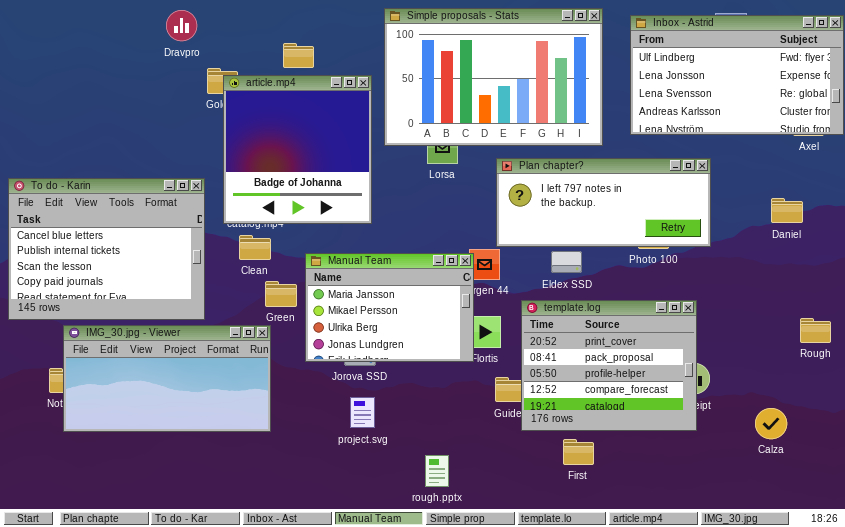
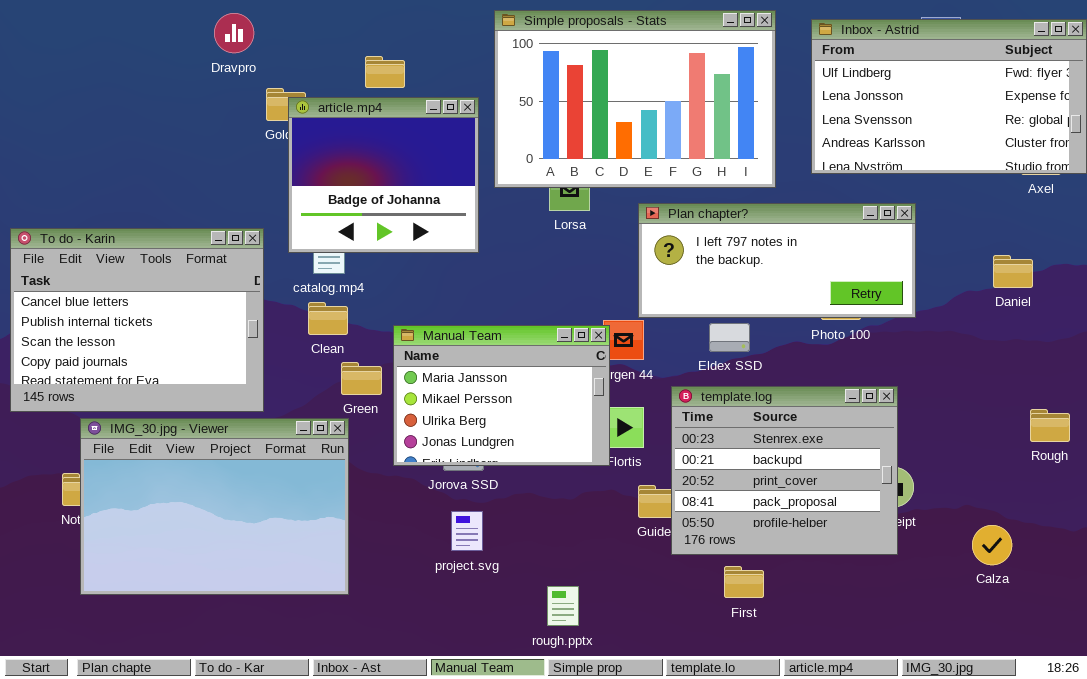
article.mp4: [223,75,372,224] -> [288,97,479,253], resized
template.log: [521,300,697,431] -> [671,386,898,555], scrolled up 2 rows
IMG_30.jpg - Viewer: [63,325,271,432] -> [80,418,349,595], resized

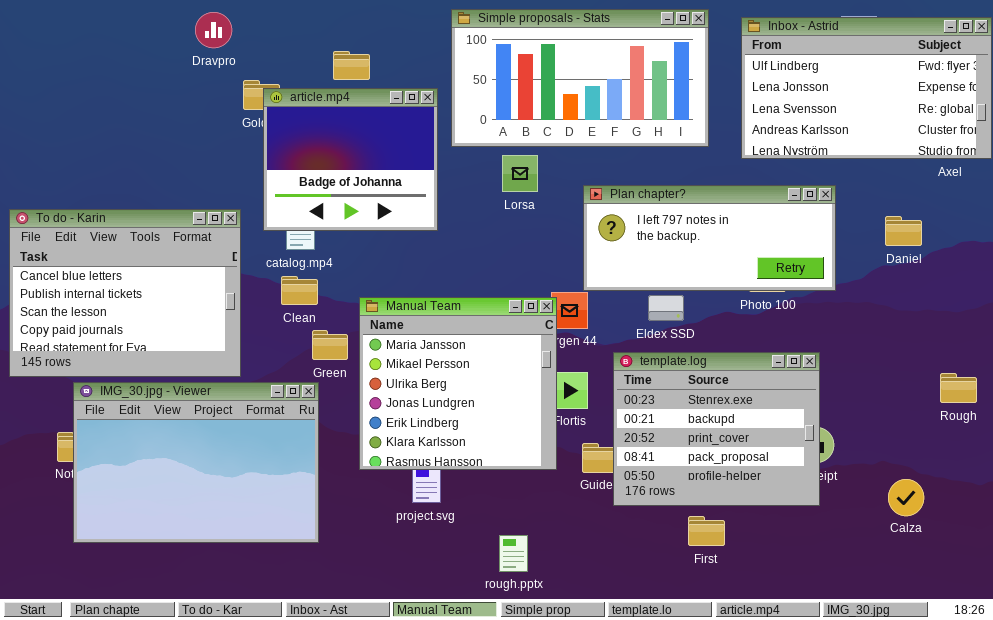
Simple proposals - Stats: [494,10,776,188] -> [451,9,709,147], resized
Daniel: [993,255,1033,288] -> [885,216,922,246], moved
Manual Team: [393,325,610,466] -> [359,297,557,470], resized
First: [724,566,764,598] -> [688,516,725,546], moved

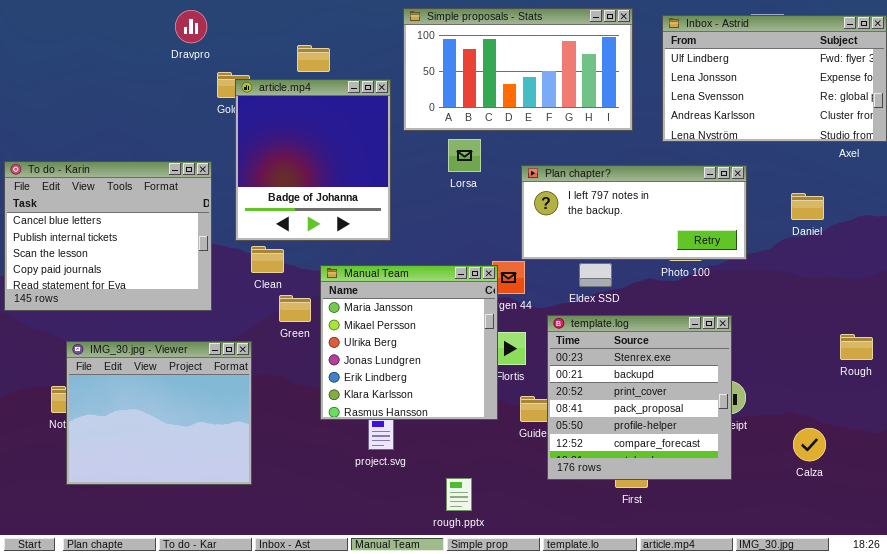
article.mp4: [263,88,438,231] -> [235,79,391,241], resized
To do - Karin: [9,209,241,377] -> [4,161,212,311], moved
template.log: [613,352,820,506] -> [547,315,732,480], resized
IMG_30.jpg - Viewer: [73,382,319,543] -> [66,341,252,485], resized

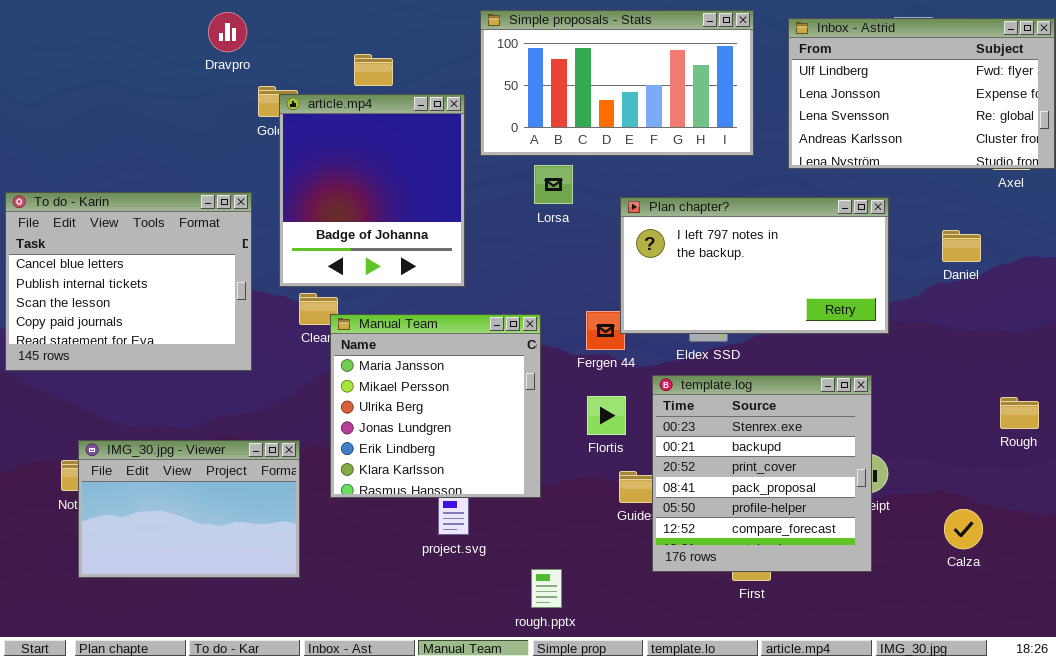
Plan chapter?: [521,165,747,260] -> [620,197,889,334], resized
Manual Team: [320,265,498,420] -> [330,314,541,498], moved
IMG_30.jpg - Viewer: [66,341,252,485] -> [78,440,300,578], resized

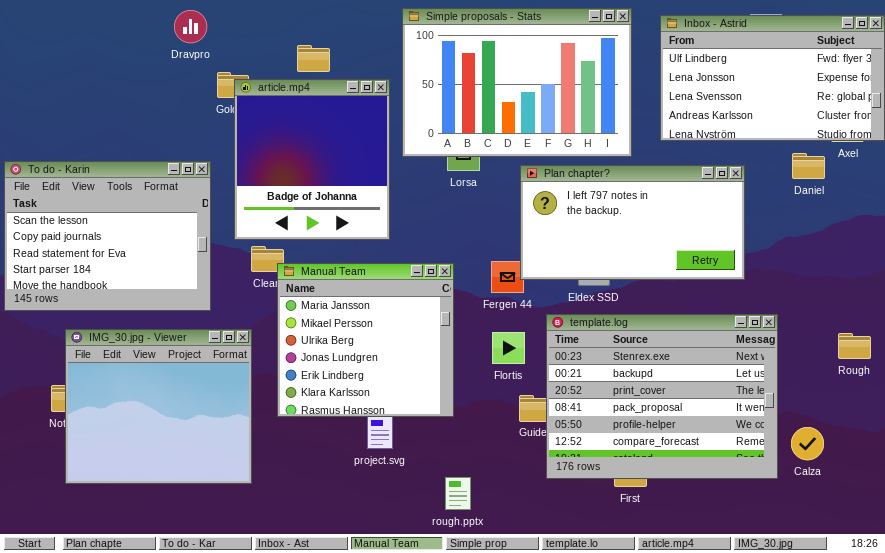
Simple proposals - Stats: [480,10,754,156] -> [402,8,632,157], resized
To do - Karin: [5,192,252,371] -> [4,161,211,311], scrolled down 2 rows
Daniel: [942,230,981,262] -> [792,153,825,179], moved
template.log: [652,375,872,572] -> [546,314,778,479], resized
IMG_30.jpg - Viewer: [78,440,300,578] -> [65,329,252,484], resized

